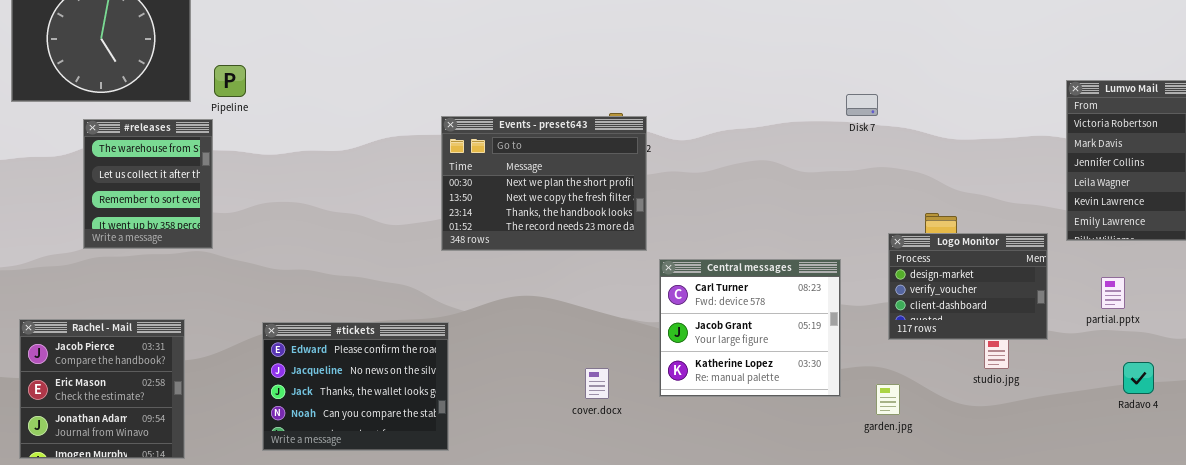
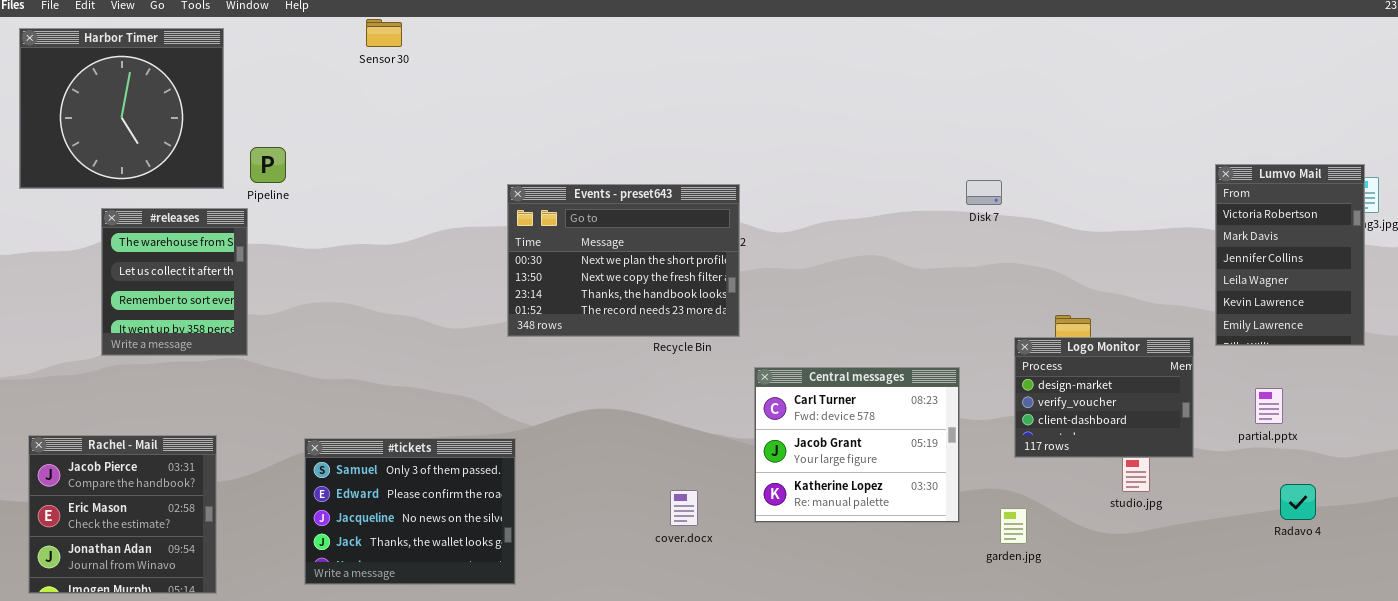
Events - preset643: [441,116,647,251] -> [507,184,740,337], moved
#tickets: [262,322,449,451] -> [304,438,516,585], scrolled up 1 row

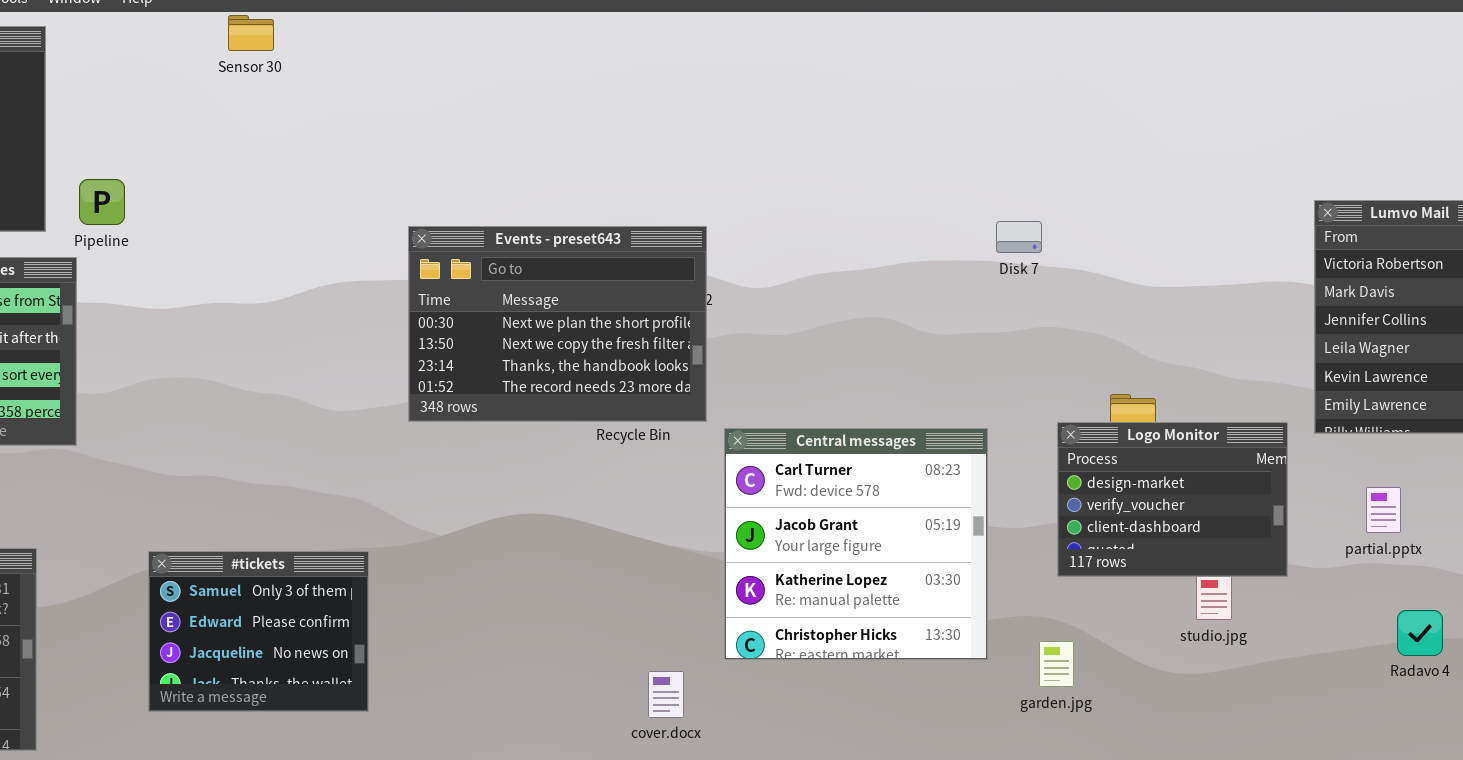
Central messages: [754,367,960,523] -> [724,428,988,660], resized
#tickets: [304,438,516,585] -> [148,551,369,712], resized
cover.docx: [670,490,698,526] -> [648,671,684,718], moved

